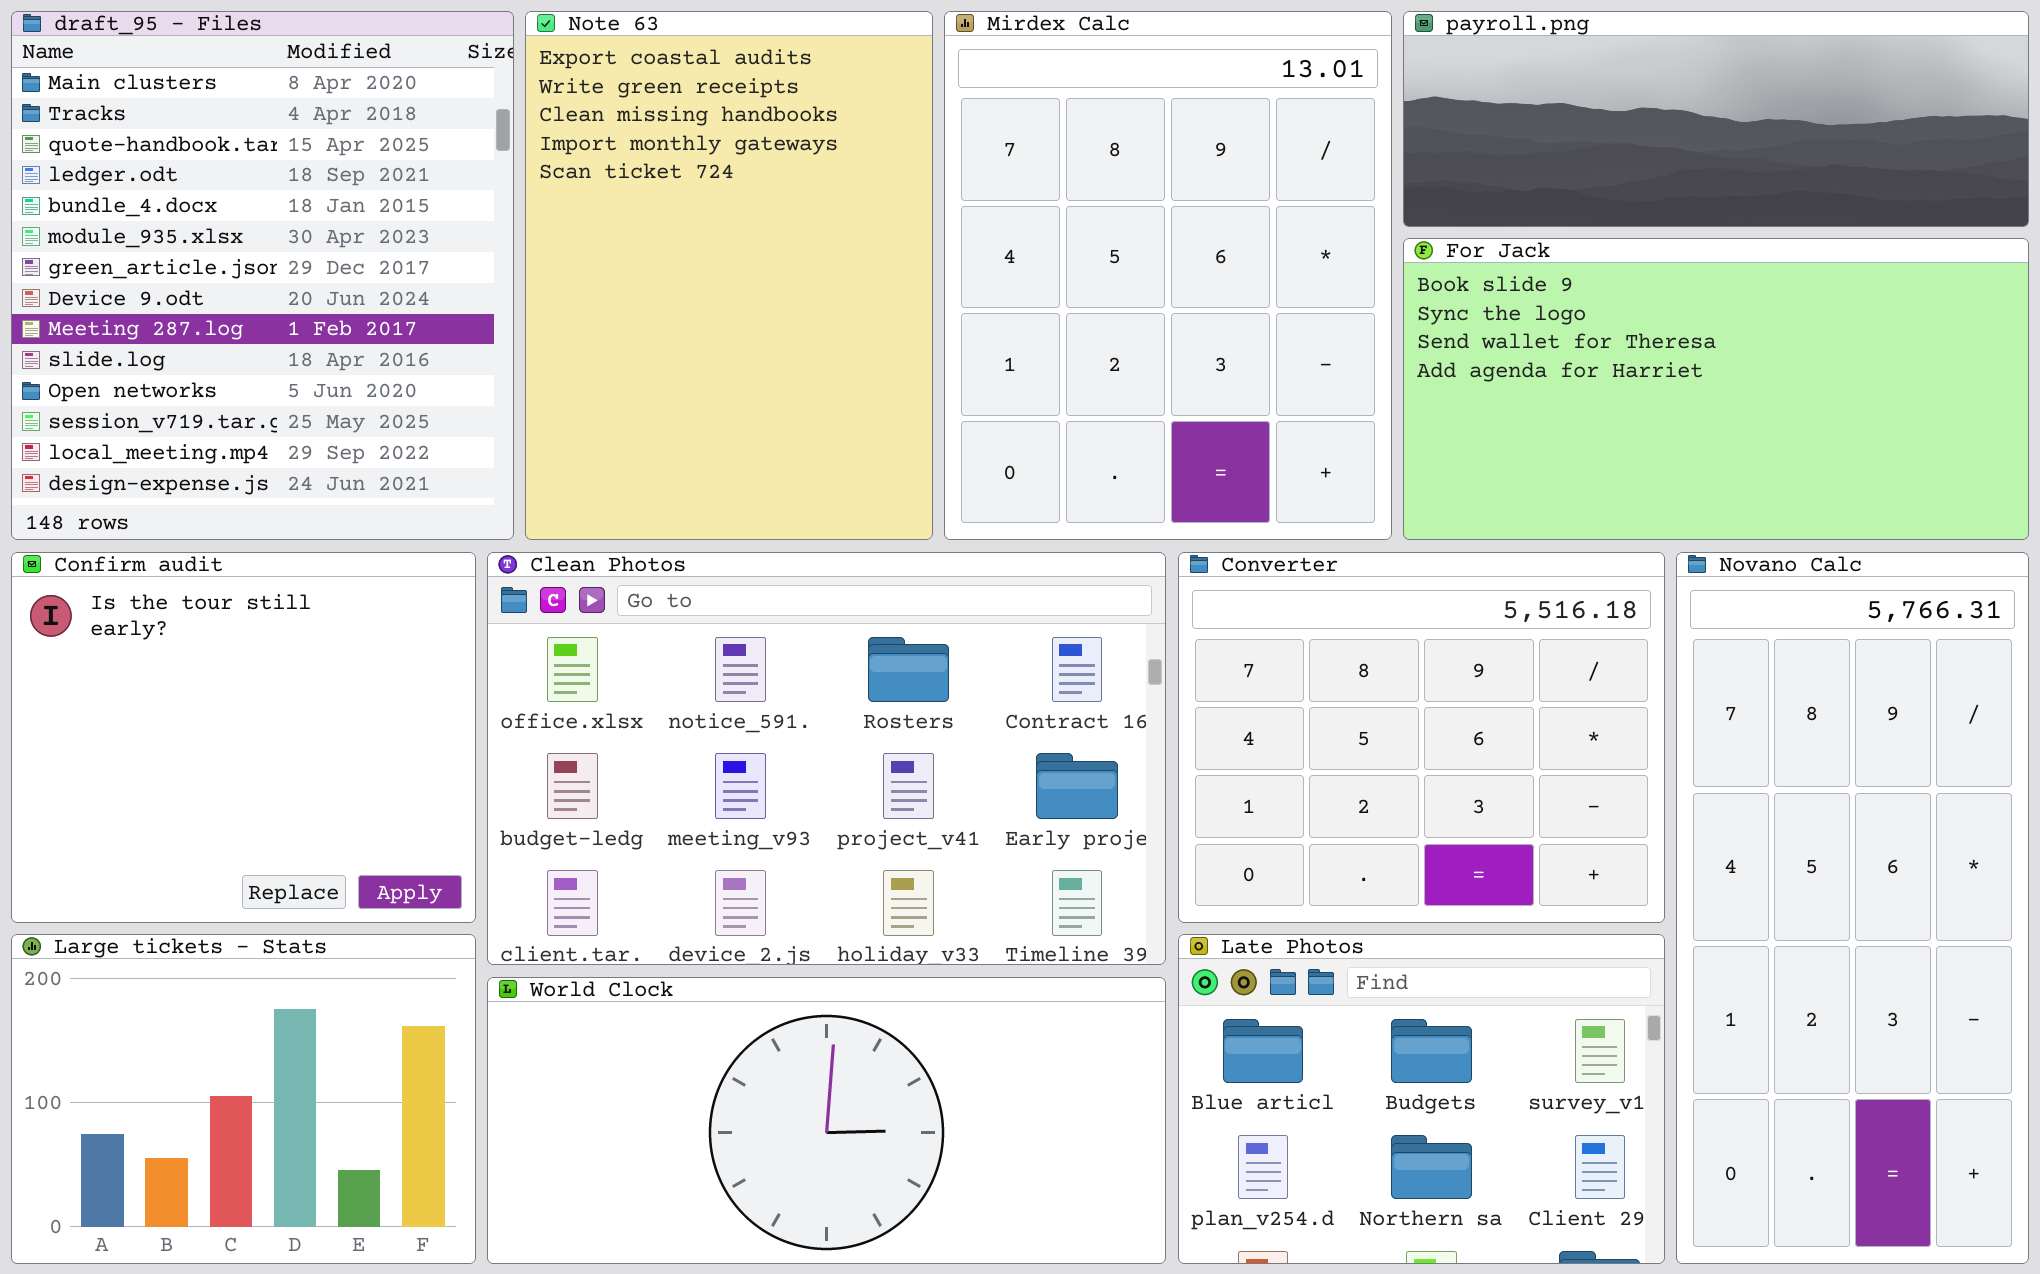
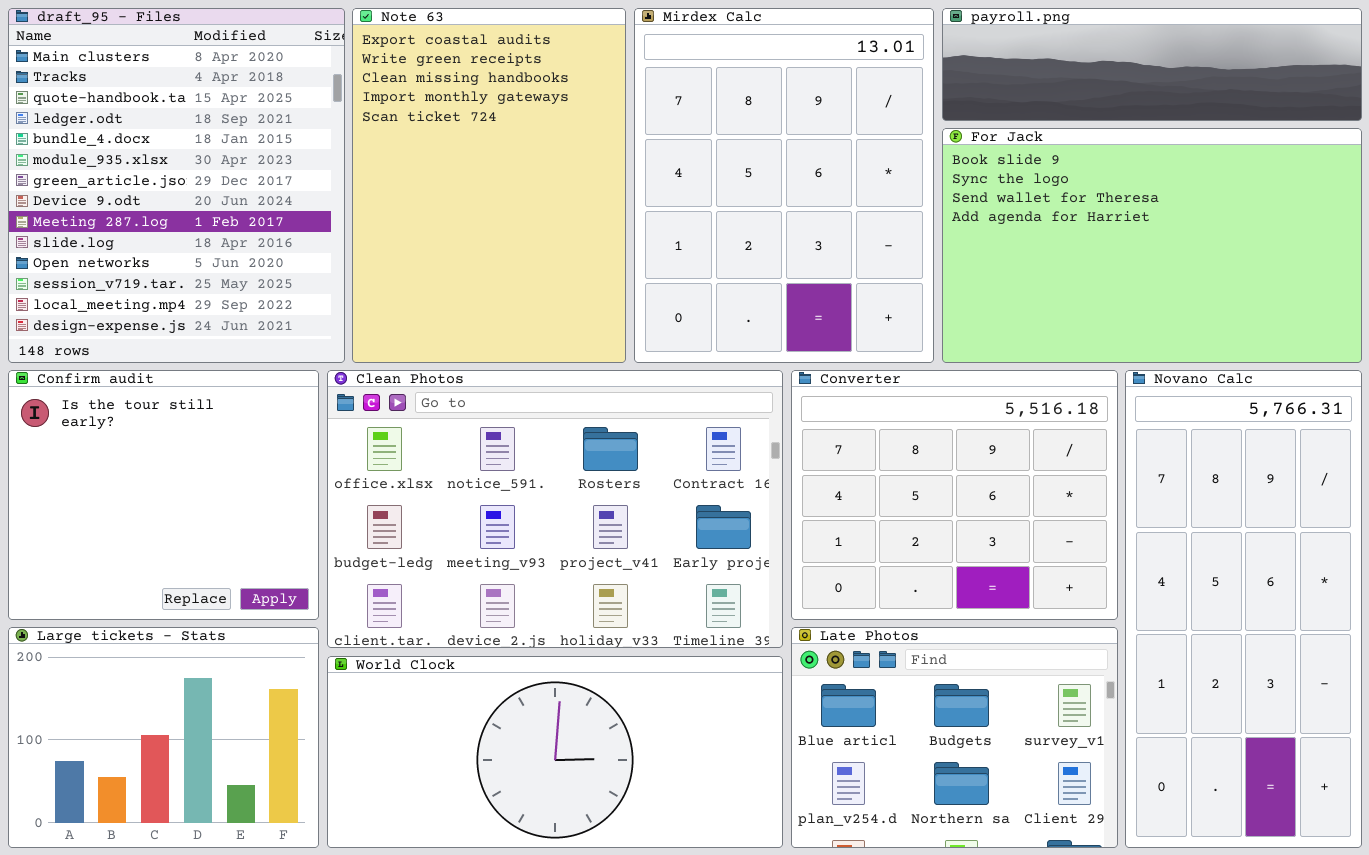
payroll.png: [1403,11,2029,227] -> [942,8,1362,121], resized
For Jack: [1403,238,2029,540] -> [942,128,1362,363], resized

